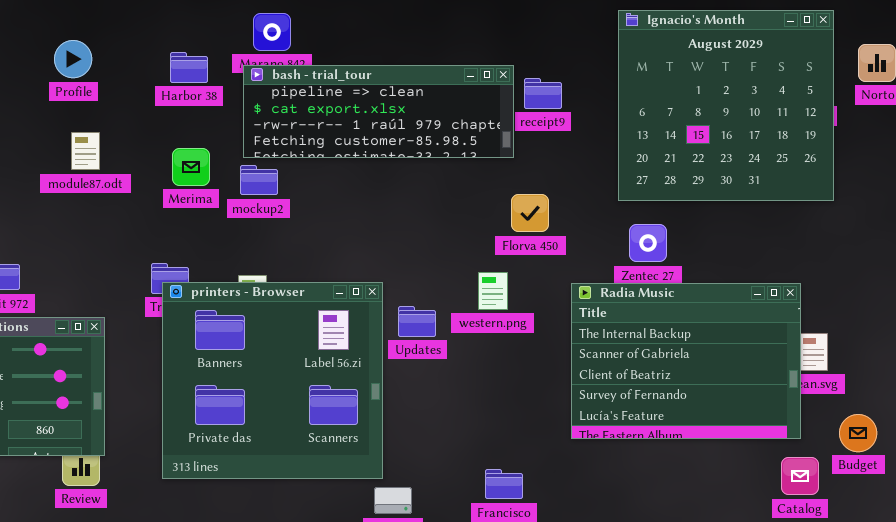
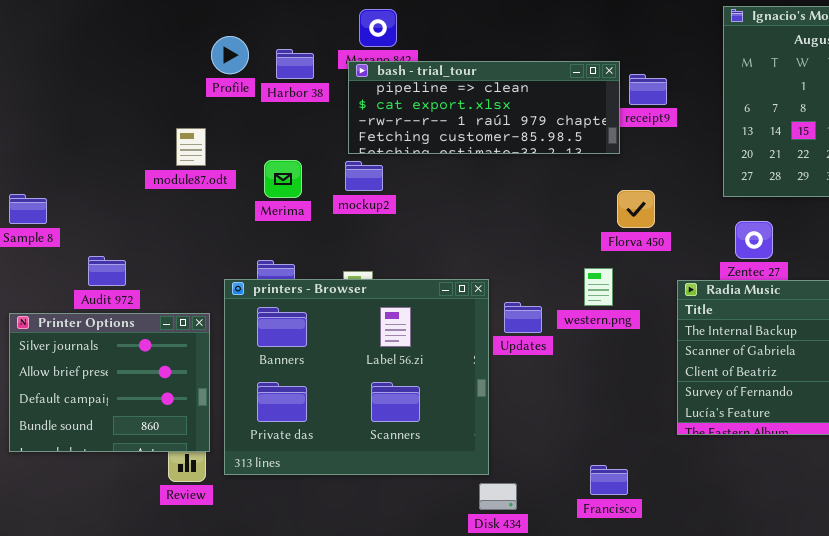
Profile: [54,40,92,78] -> [211,36,249,74], moved
Merima: [172,148,210,186] -> [264,160,302,198], moved
printers - Browser: [162,282,383,479] -> [224,279,489,475], resized

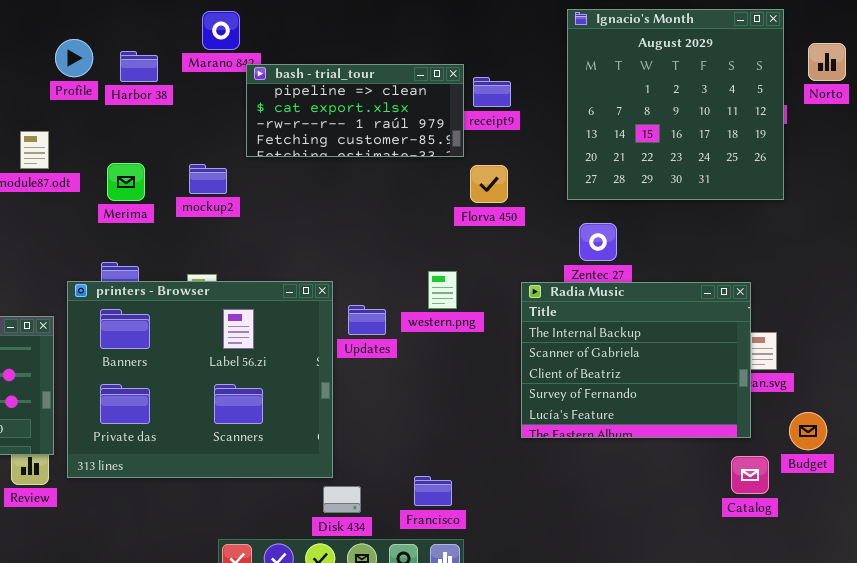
bash - trial_tour: [348,61,620,154] -> [246,64,464,157], resized
Florva 450: [617,190,655,228] -> [470,165,508,203], moved
Francisco: [590,465,628,495] -> [414,476,452,506], moved

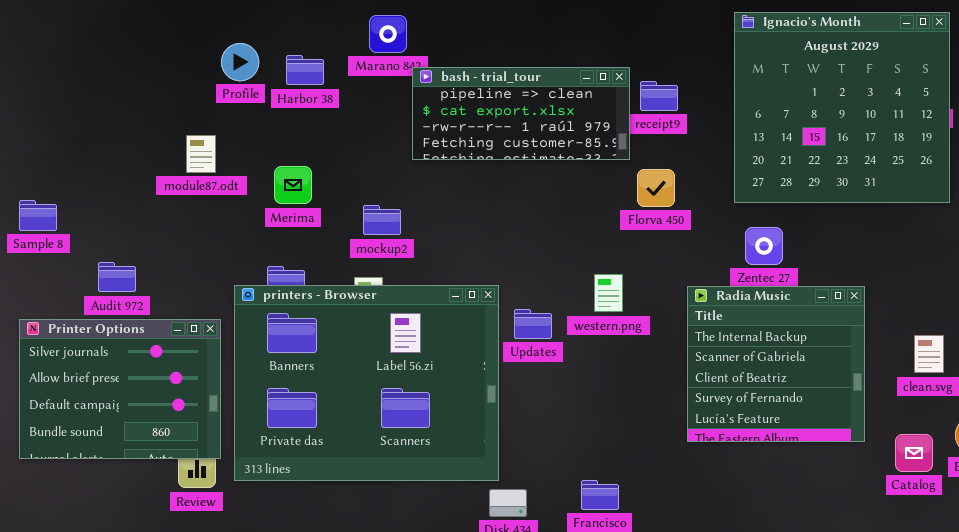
mockup2: [189,164,227,194] -> [363,205,401,235], moved
Radia Music: [521,282,751,438] -> [687,286,865,442], resized
Catalog: [731,456,769,494] -> [895,434,933,472], moved

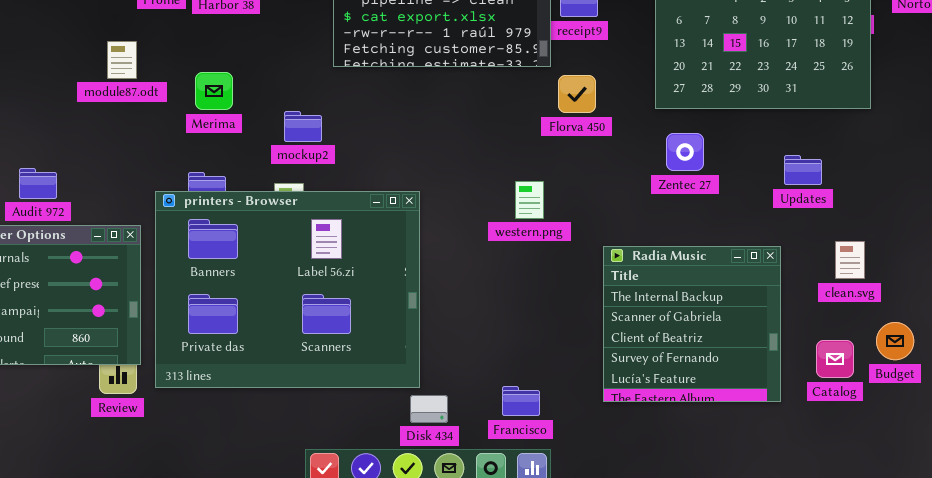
Radia Music: [687,286,865,442] -> [603,246,781,402], moved
Updates: [514,309,552,339] -> [784,155,822,185], moved

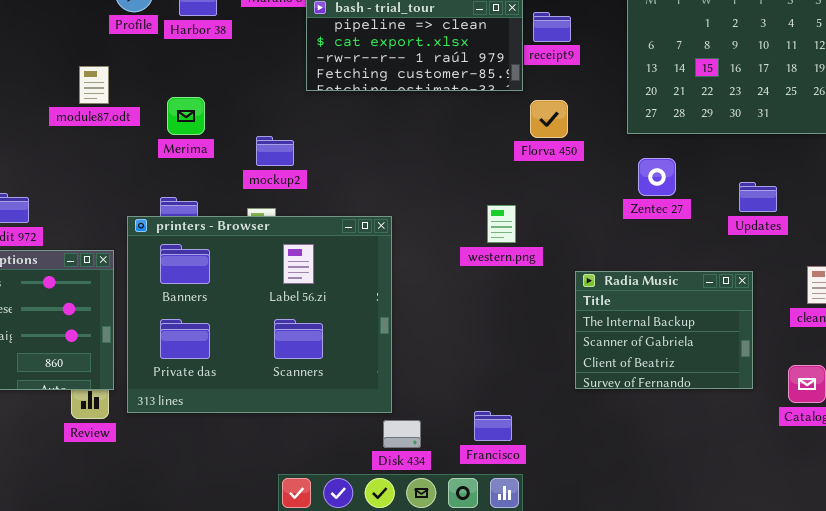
Updates: [784,155,822,185] -> [739,182,777,212], moved
Radia Music: [603,246,781,402] -> [575,271,753,389], resized

